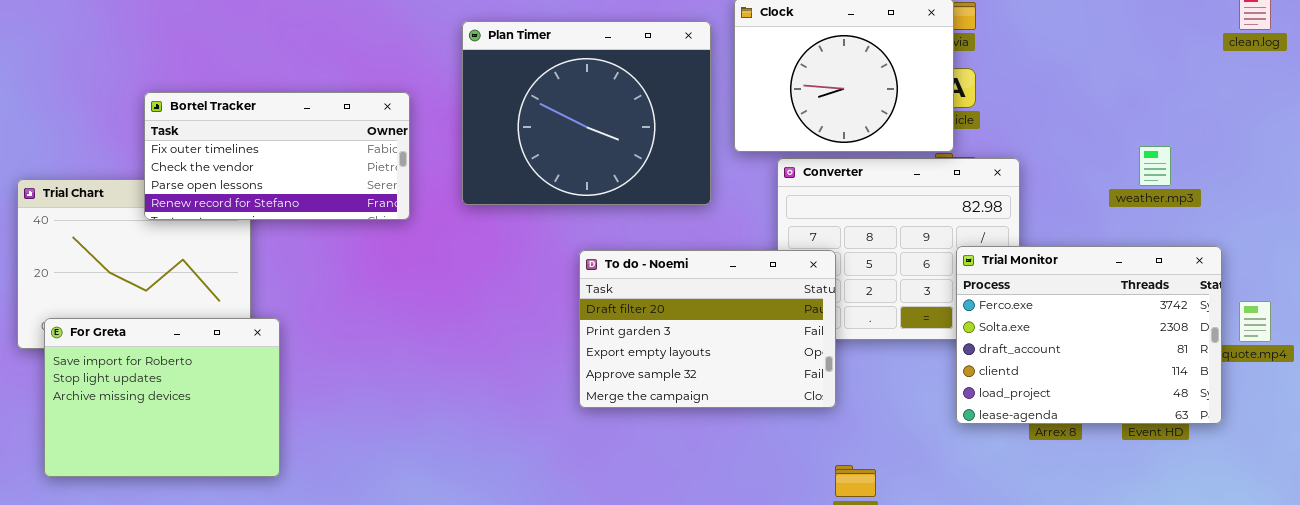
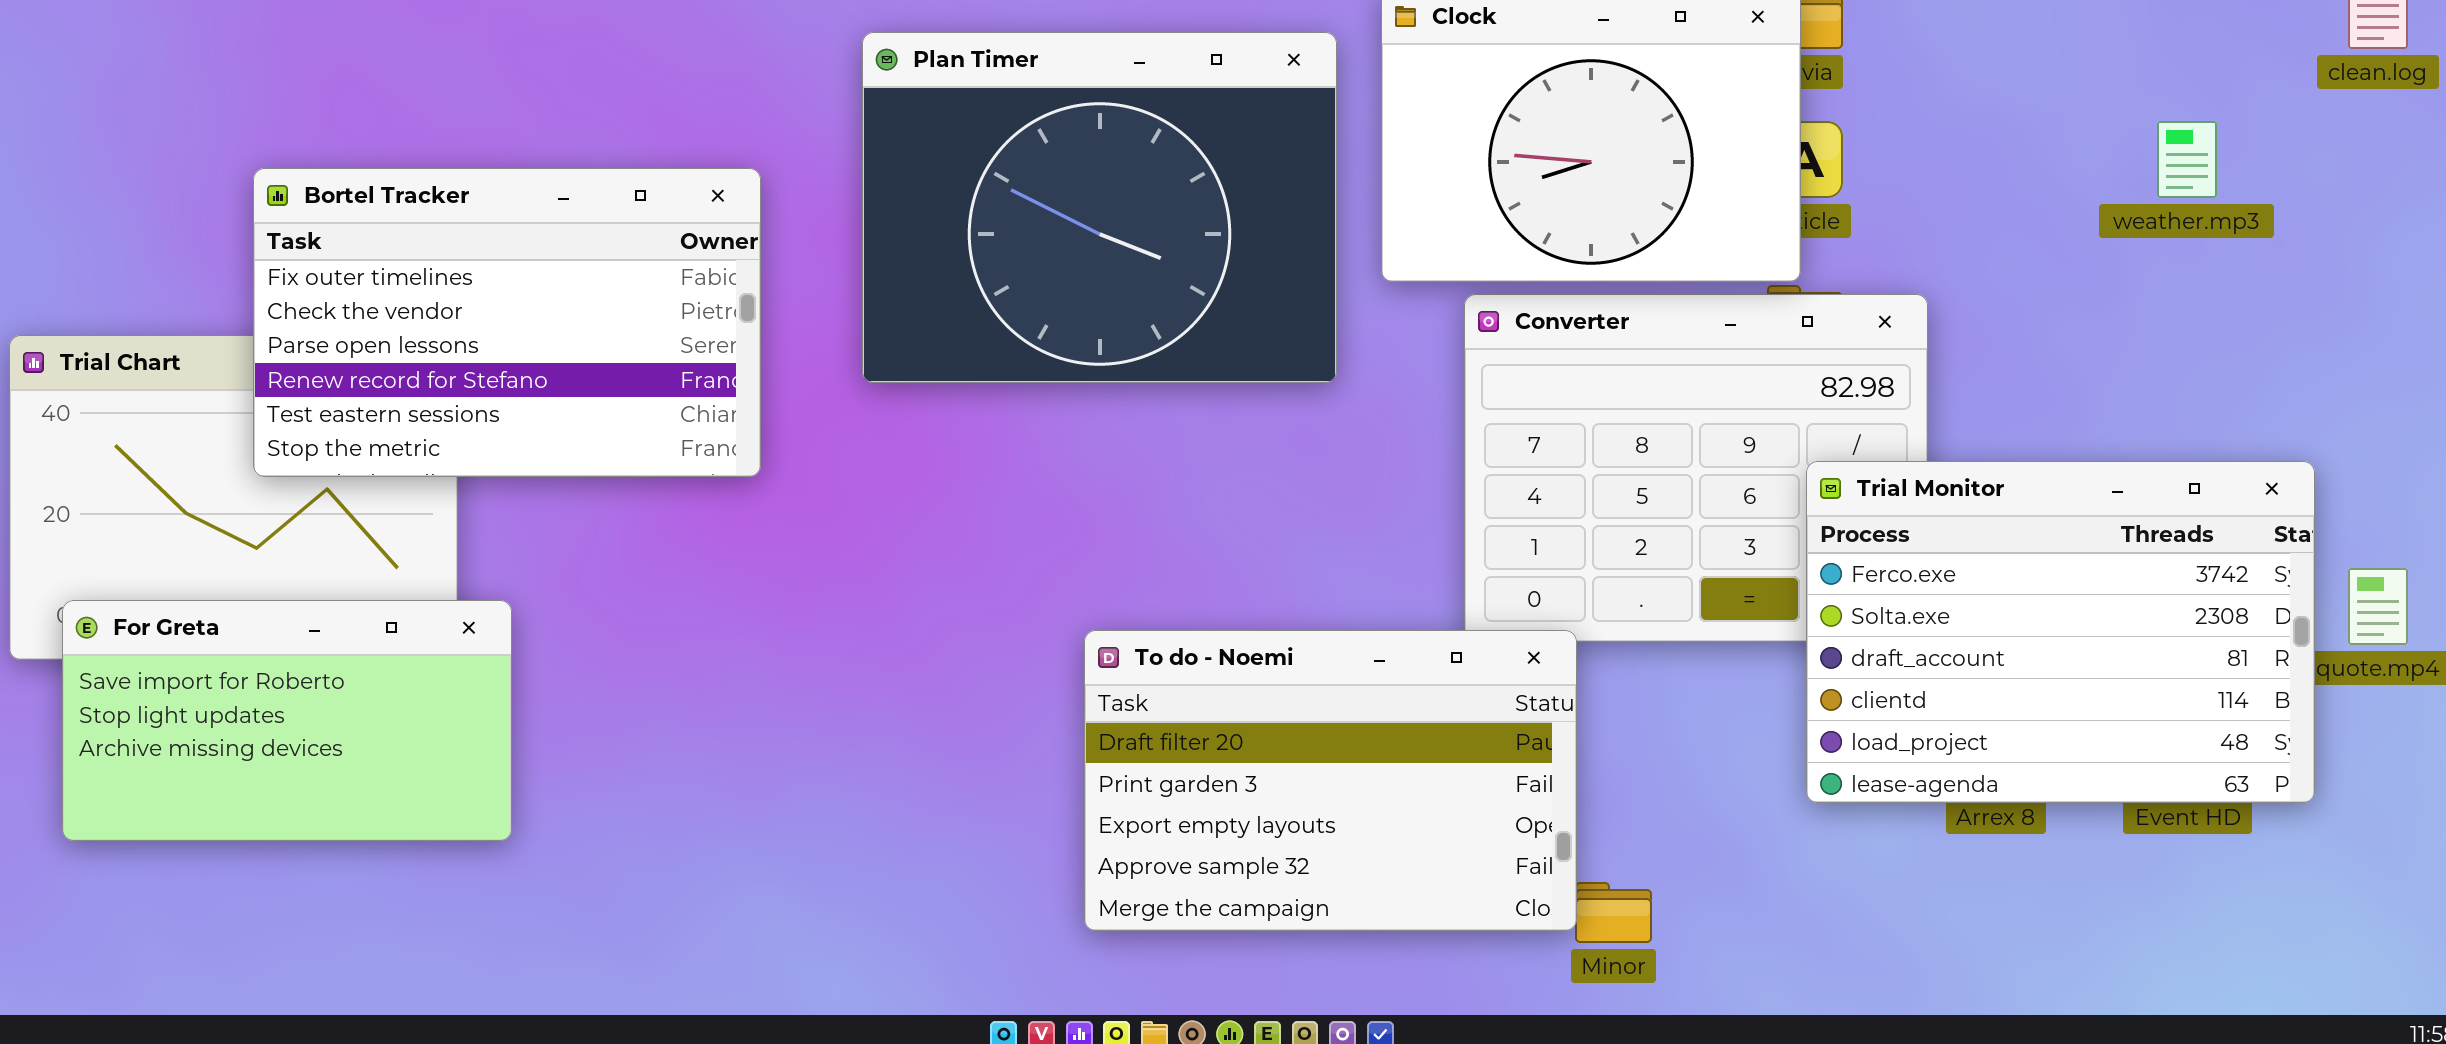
Bortel Tracker: [144,92,410,220] -> [253,168,761,477], resized
weather.mp3: [1139,146,1171,186] -> [2157,121,2217,198], moved
To do - Noemi: [579,250,836,408] -> [1084,630,1577,931], moved
For Greta: [44,318,280,477] -> [62,600,512,841], resized

